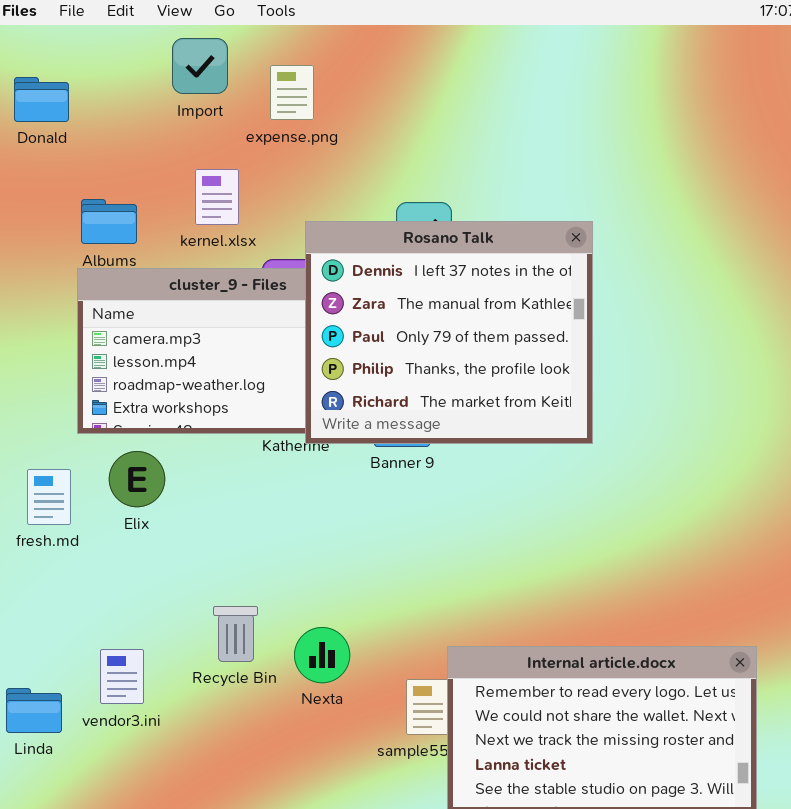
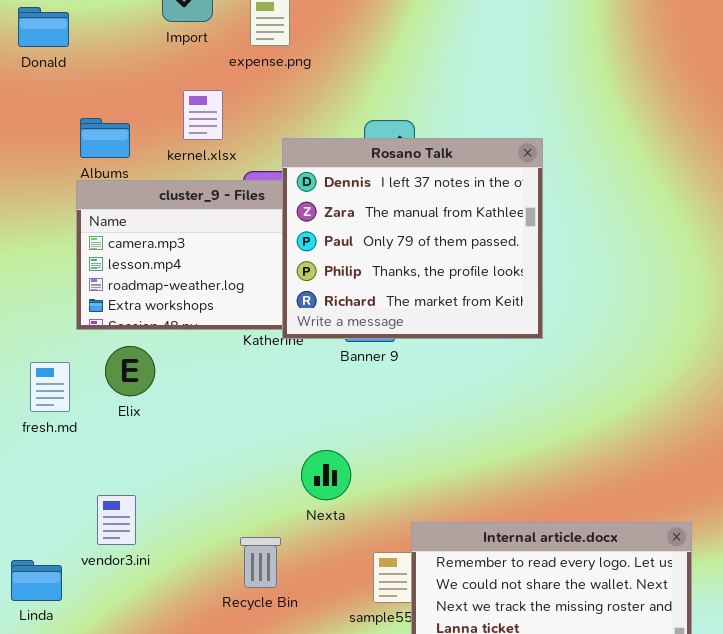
Recycle Bin: [213,606,258,662] -> [240,537,281,588], moved
Nexta: [294,627,350,683] -> [301,450,351,500], moved
vendor3.ini: [100,649,144,704] -> [97,495,136,545], moved

